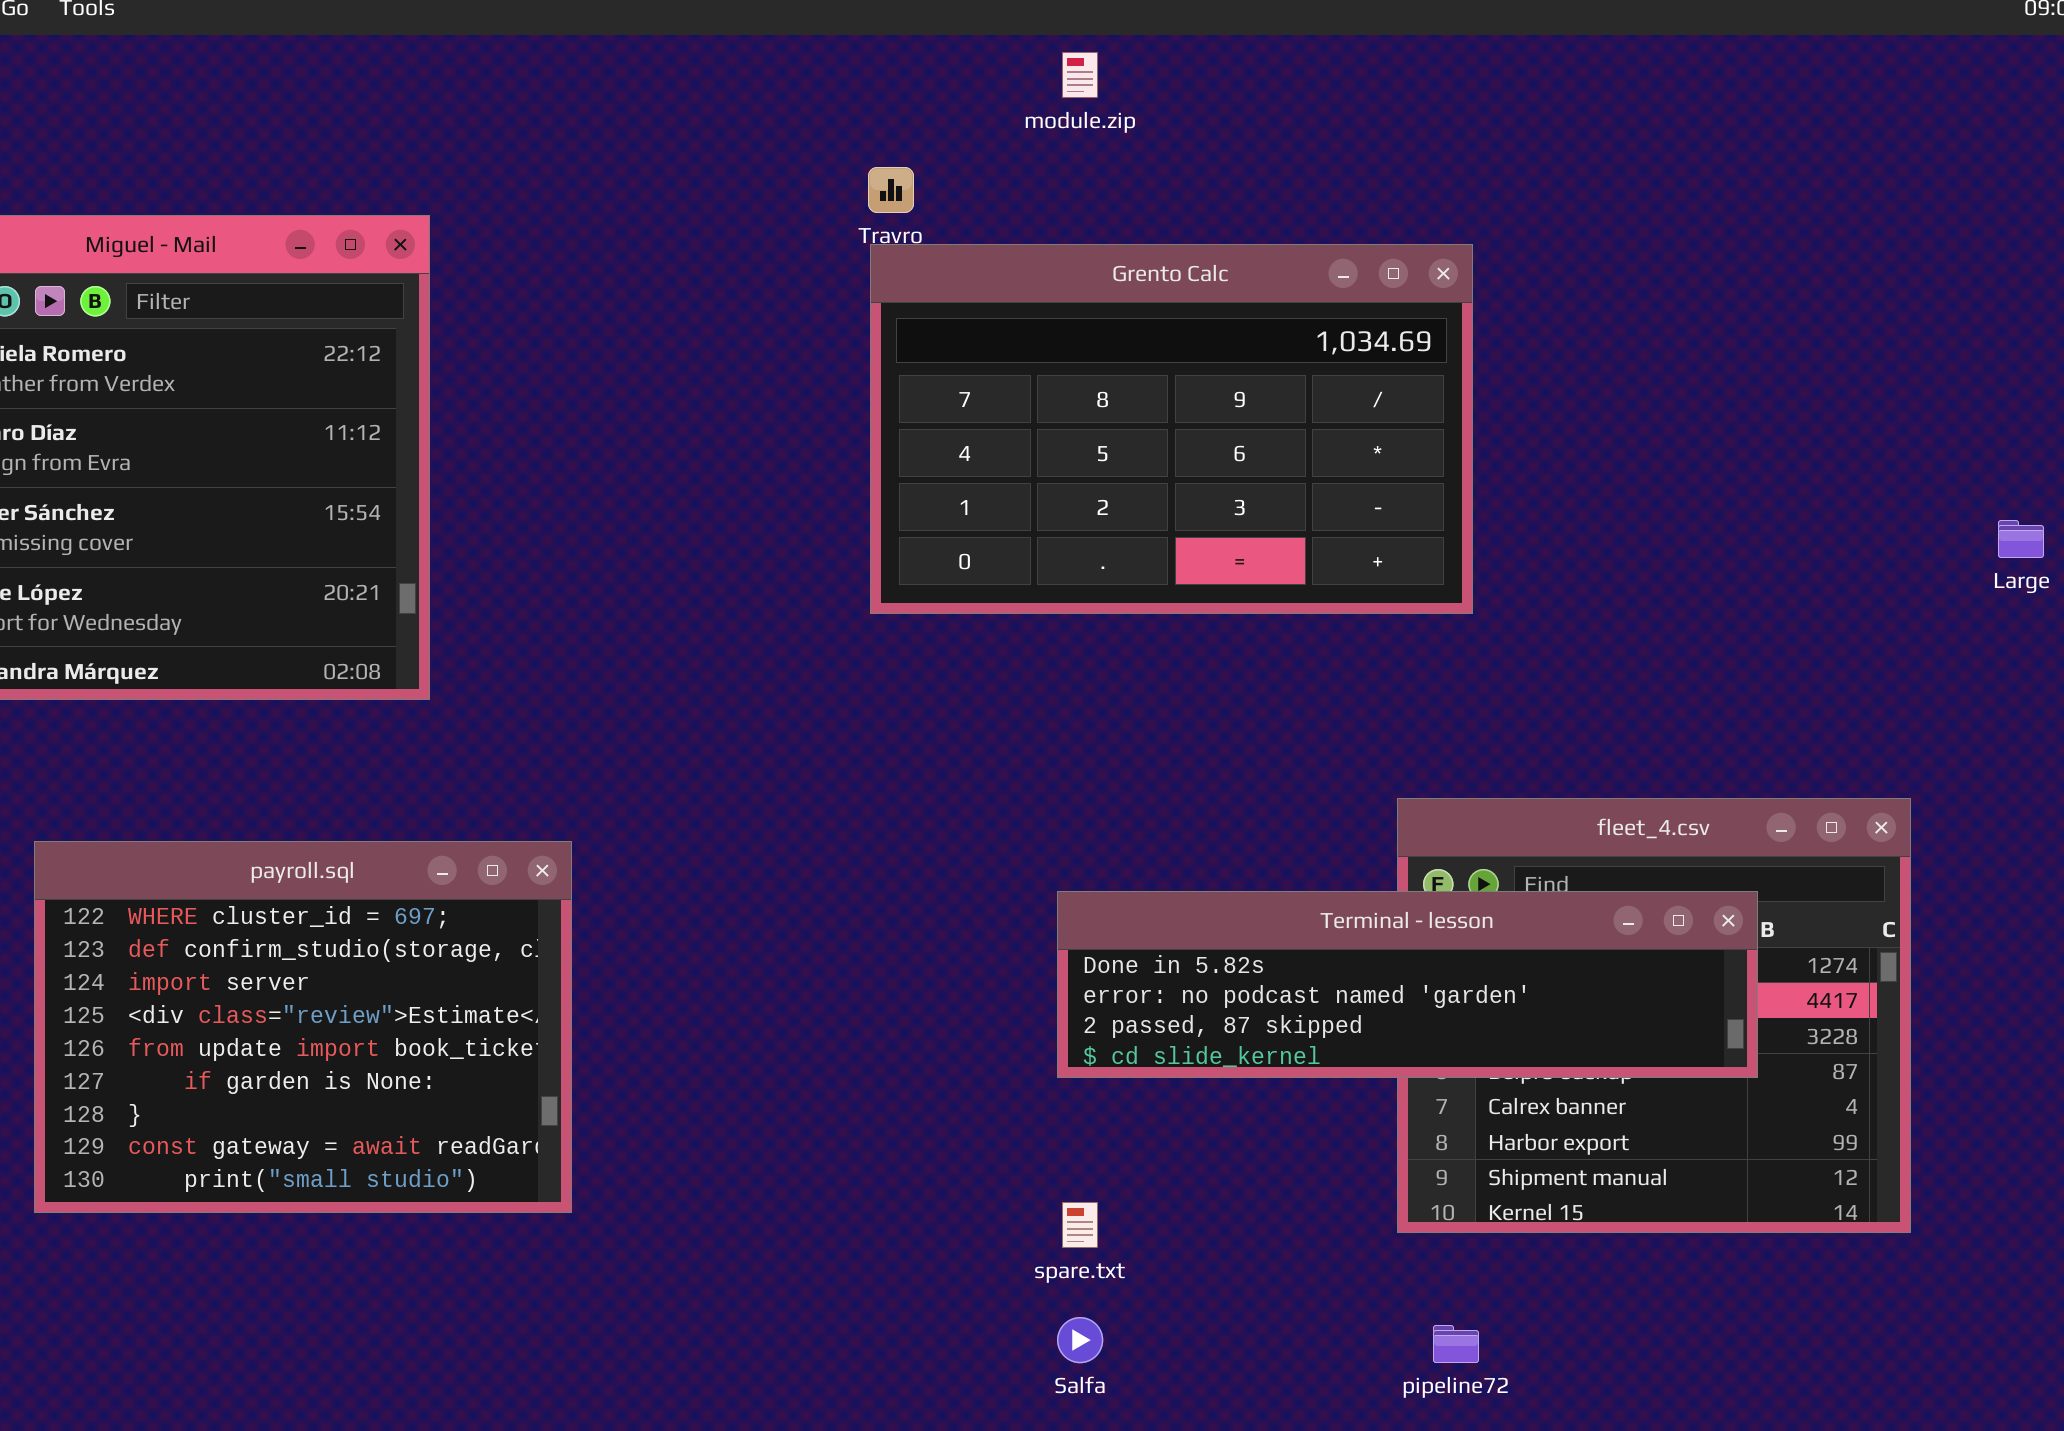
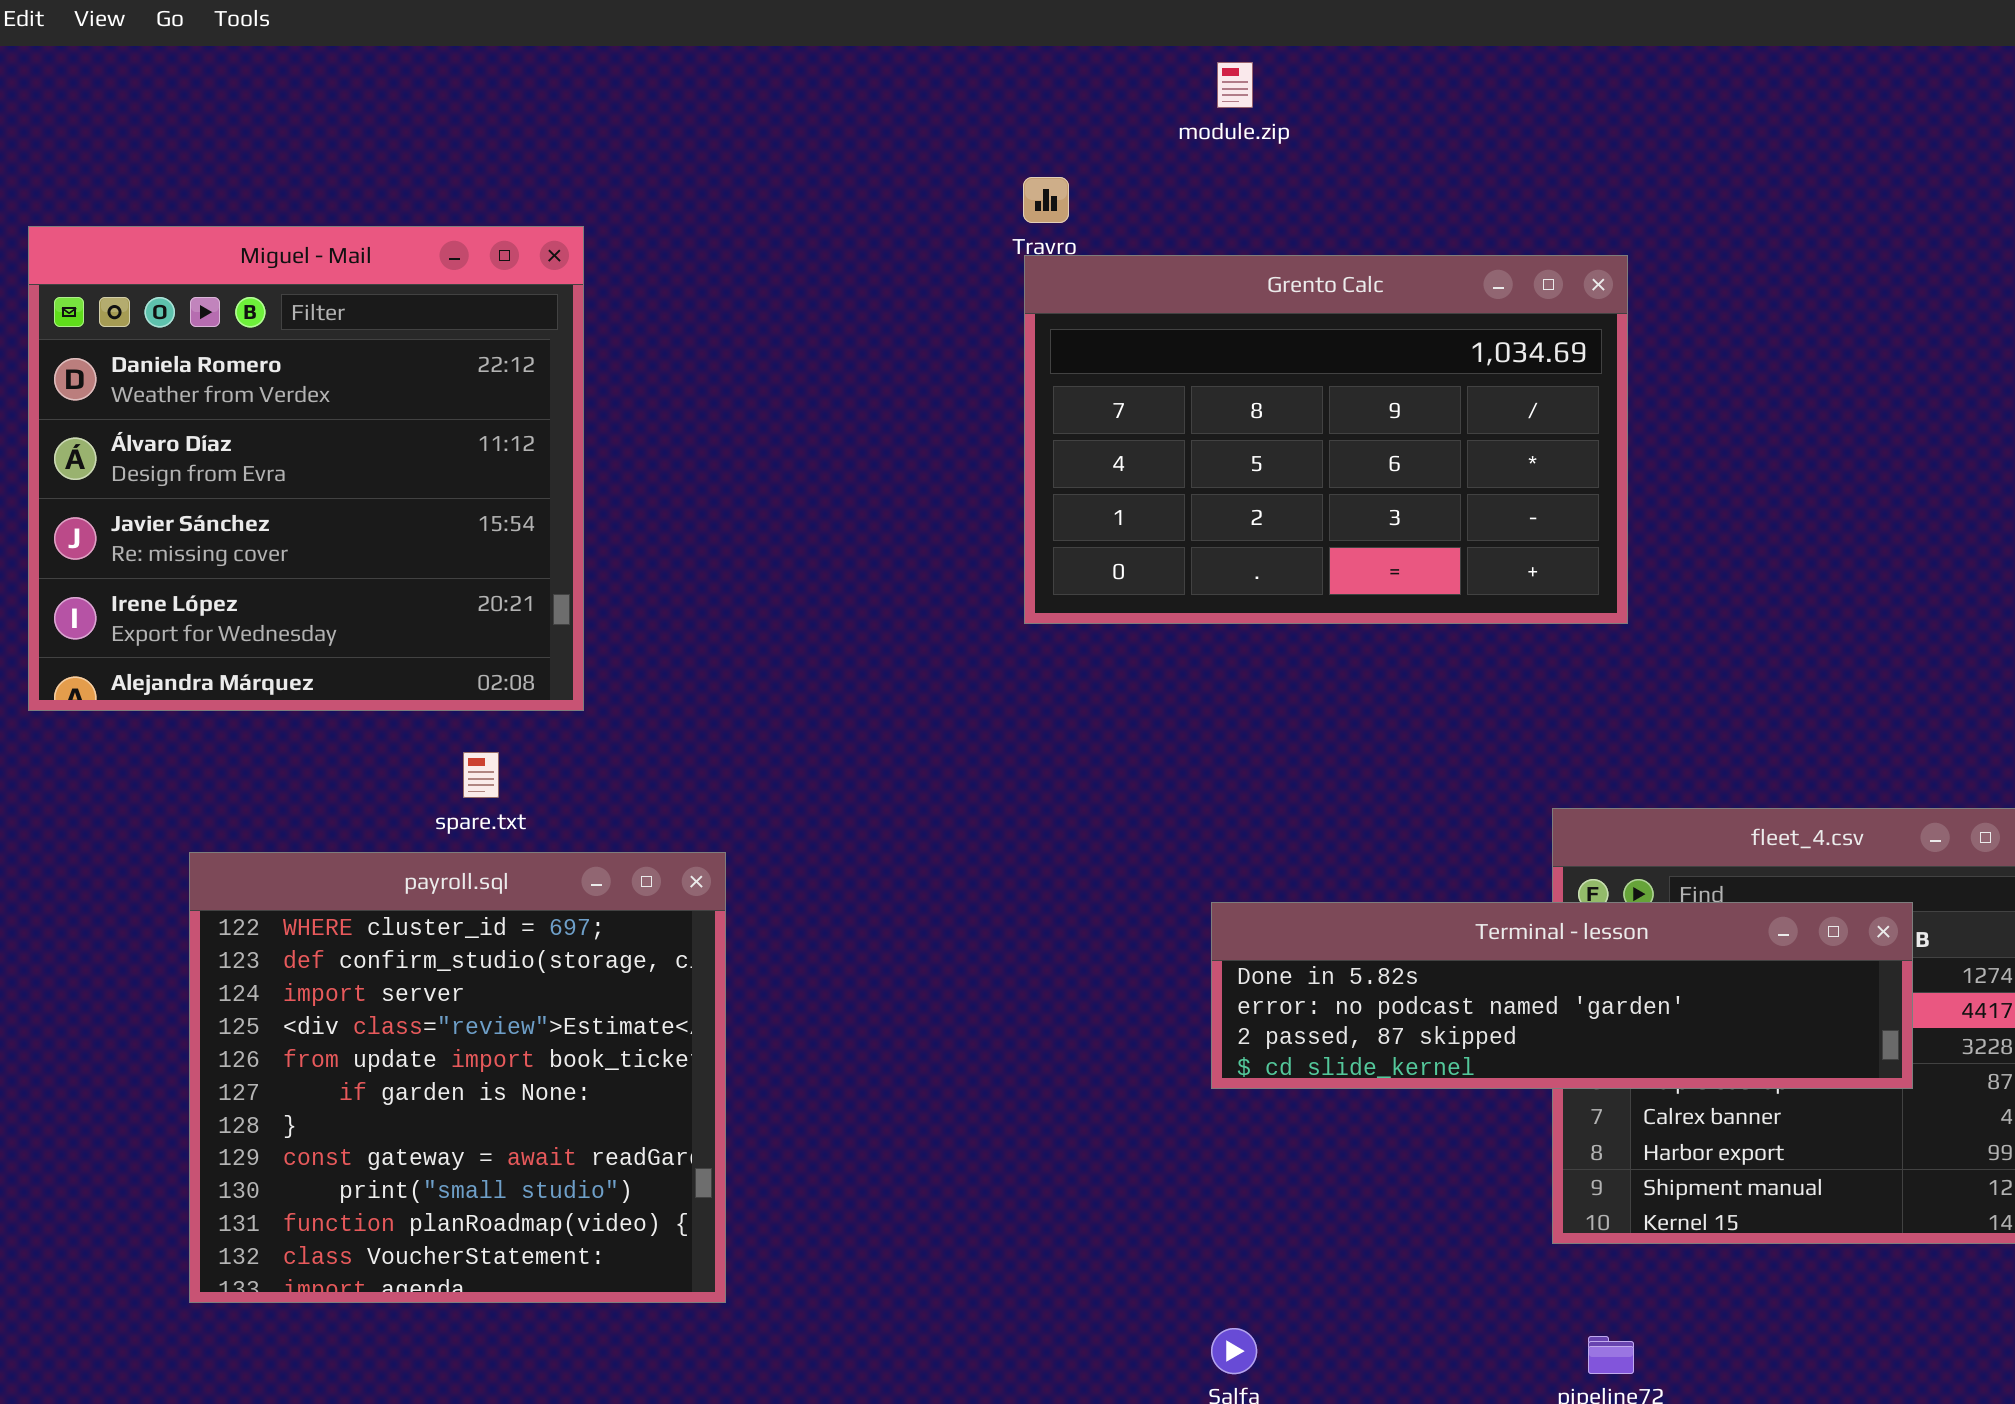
payroll.sql: [34,841,572,1213] -> [189,852,726,1303], resized
spare.txt: [1062,1202,1098,1248] -> [463,752,499,798], moved

